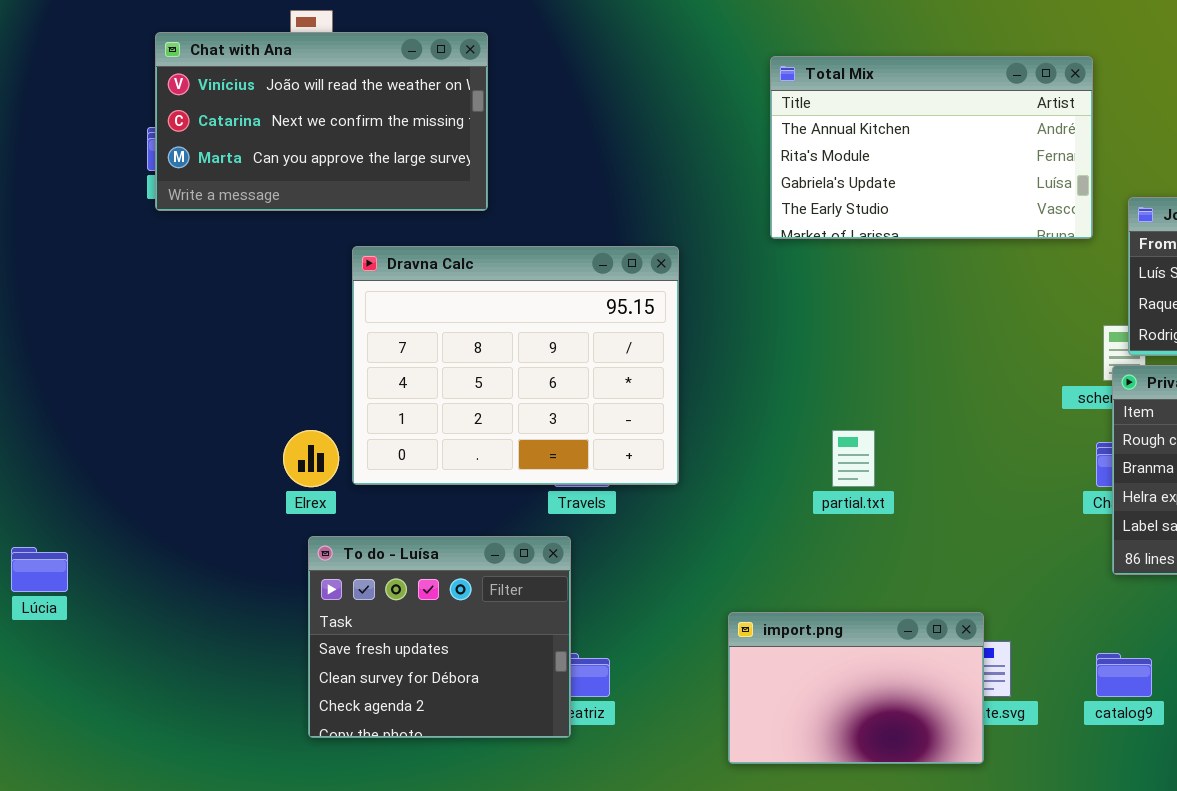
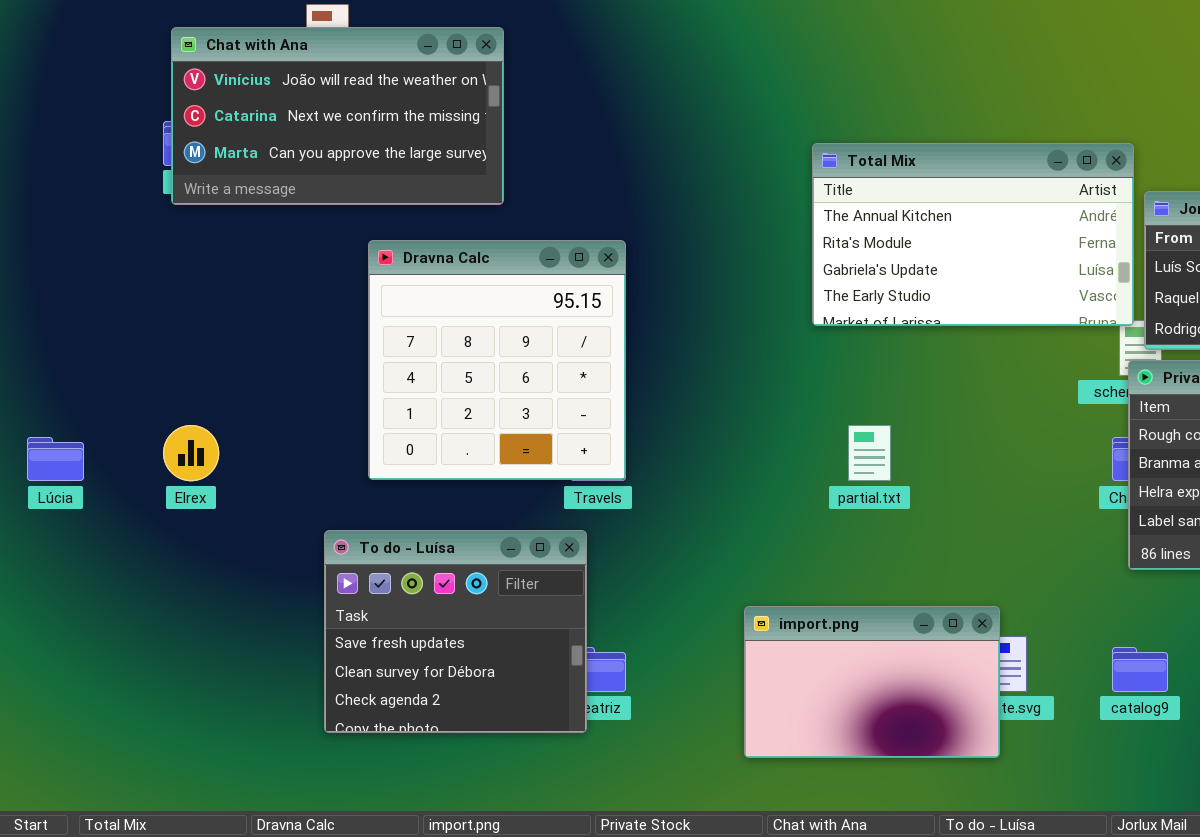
Total Mix: [770,56,1093,239] -> [812,143,1134,326], moved
Dravna Calc: [352,246,679,485] -> [368,240,626,480], resized
Elrex: [283,430,339,487] -> [163,425,219,481], moved
Lúcia: [11,547,68,592] -> [27,437,84,481], moved

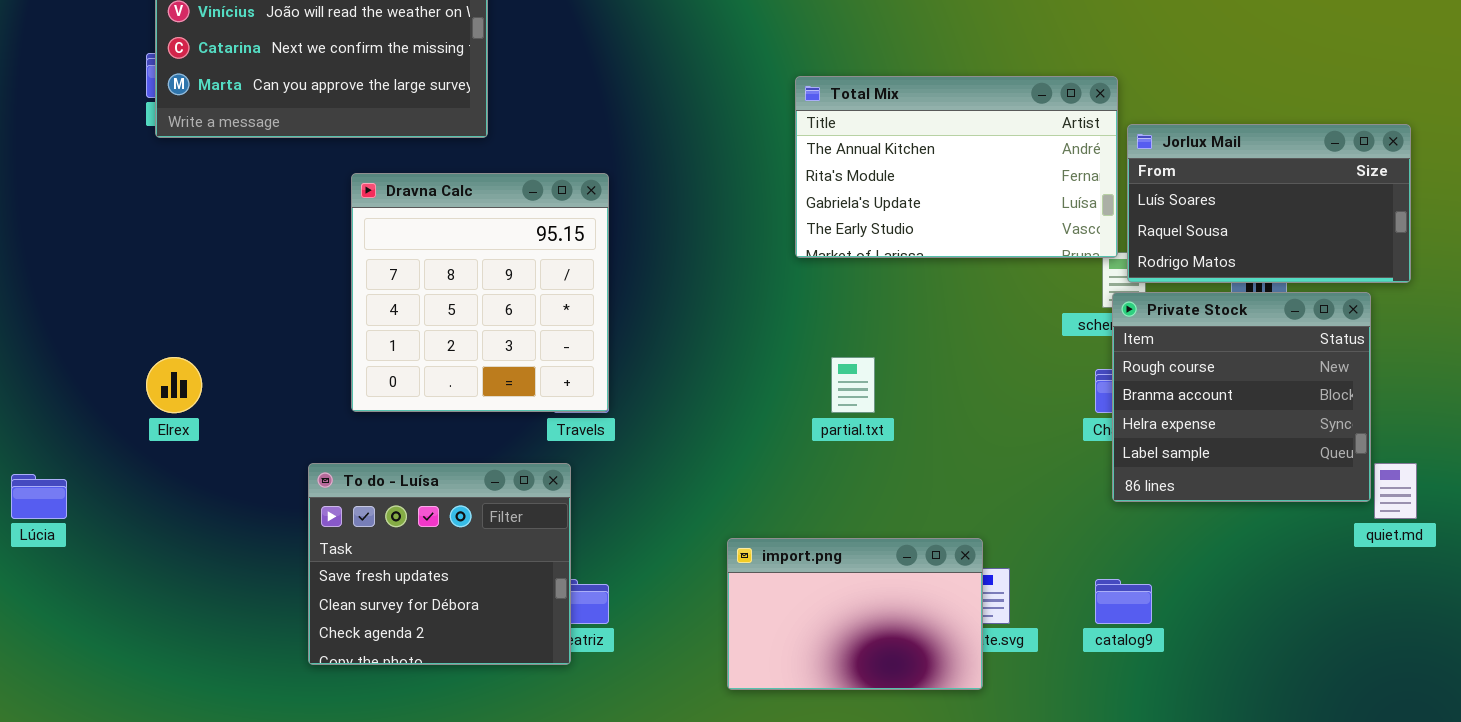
Lúcia: [27,437,84,481] -> [11,474,67,519], moved

